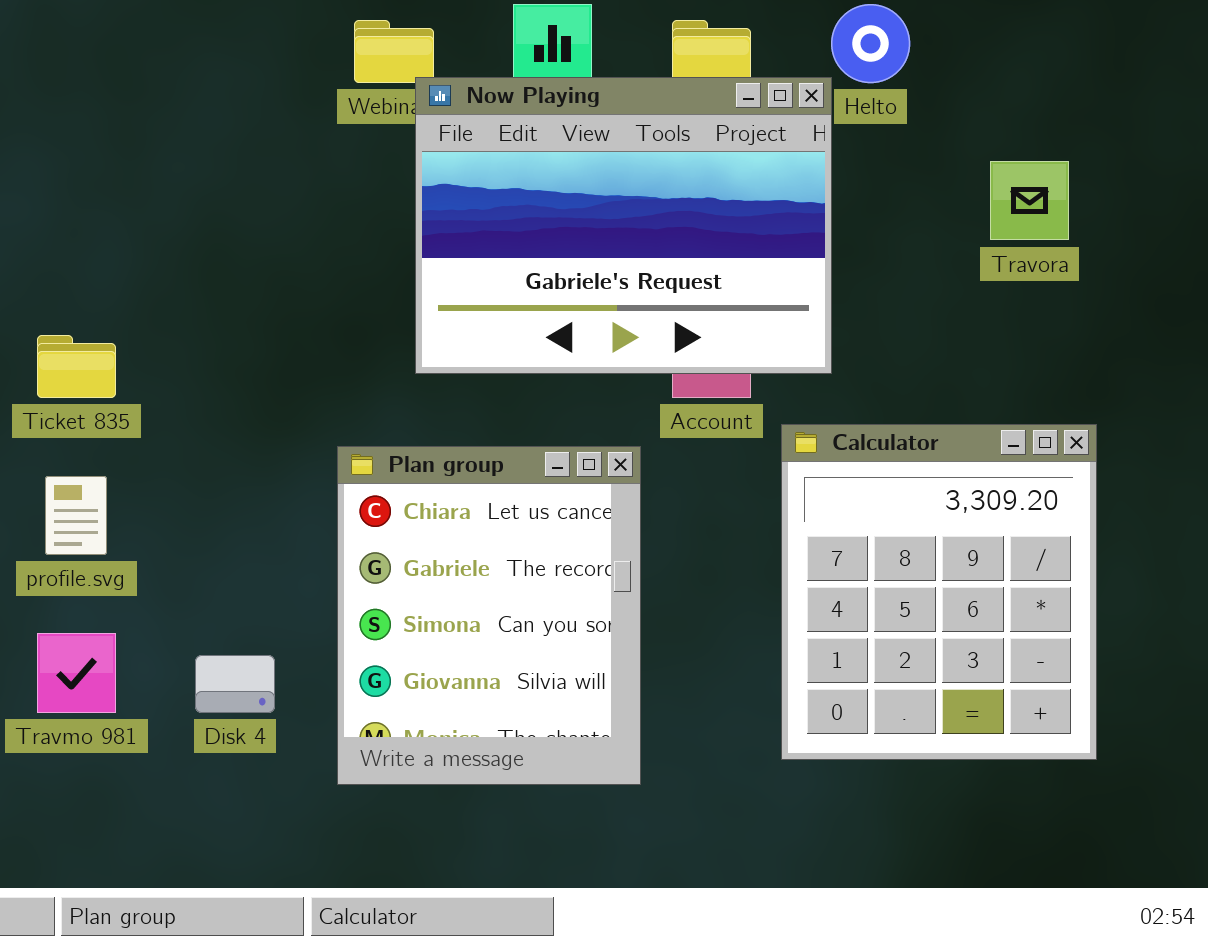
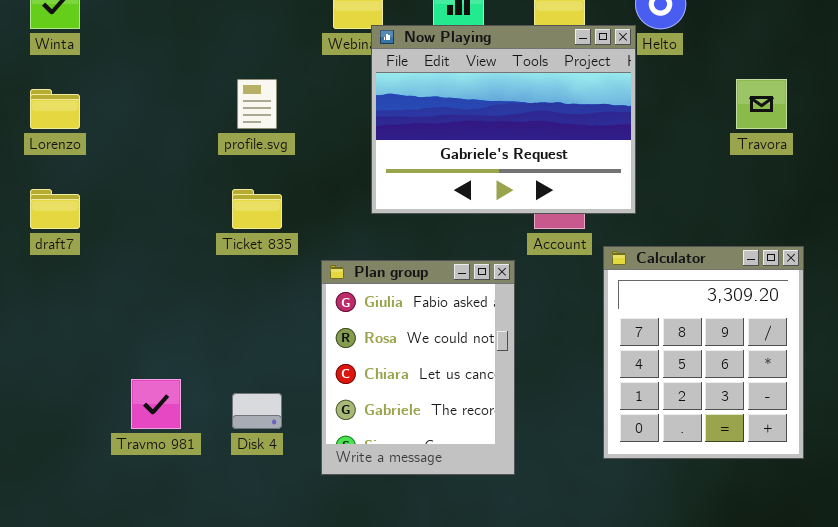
Ticket 835: [37,335,116,398] -> [232,189,282,229], moved
Plan group: [337,446,641,785] -> [321,260,515,475], scrolled up 2 rows
profile.svg: [45,476,107,555] -> [237,79,277,129], moved

